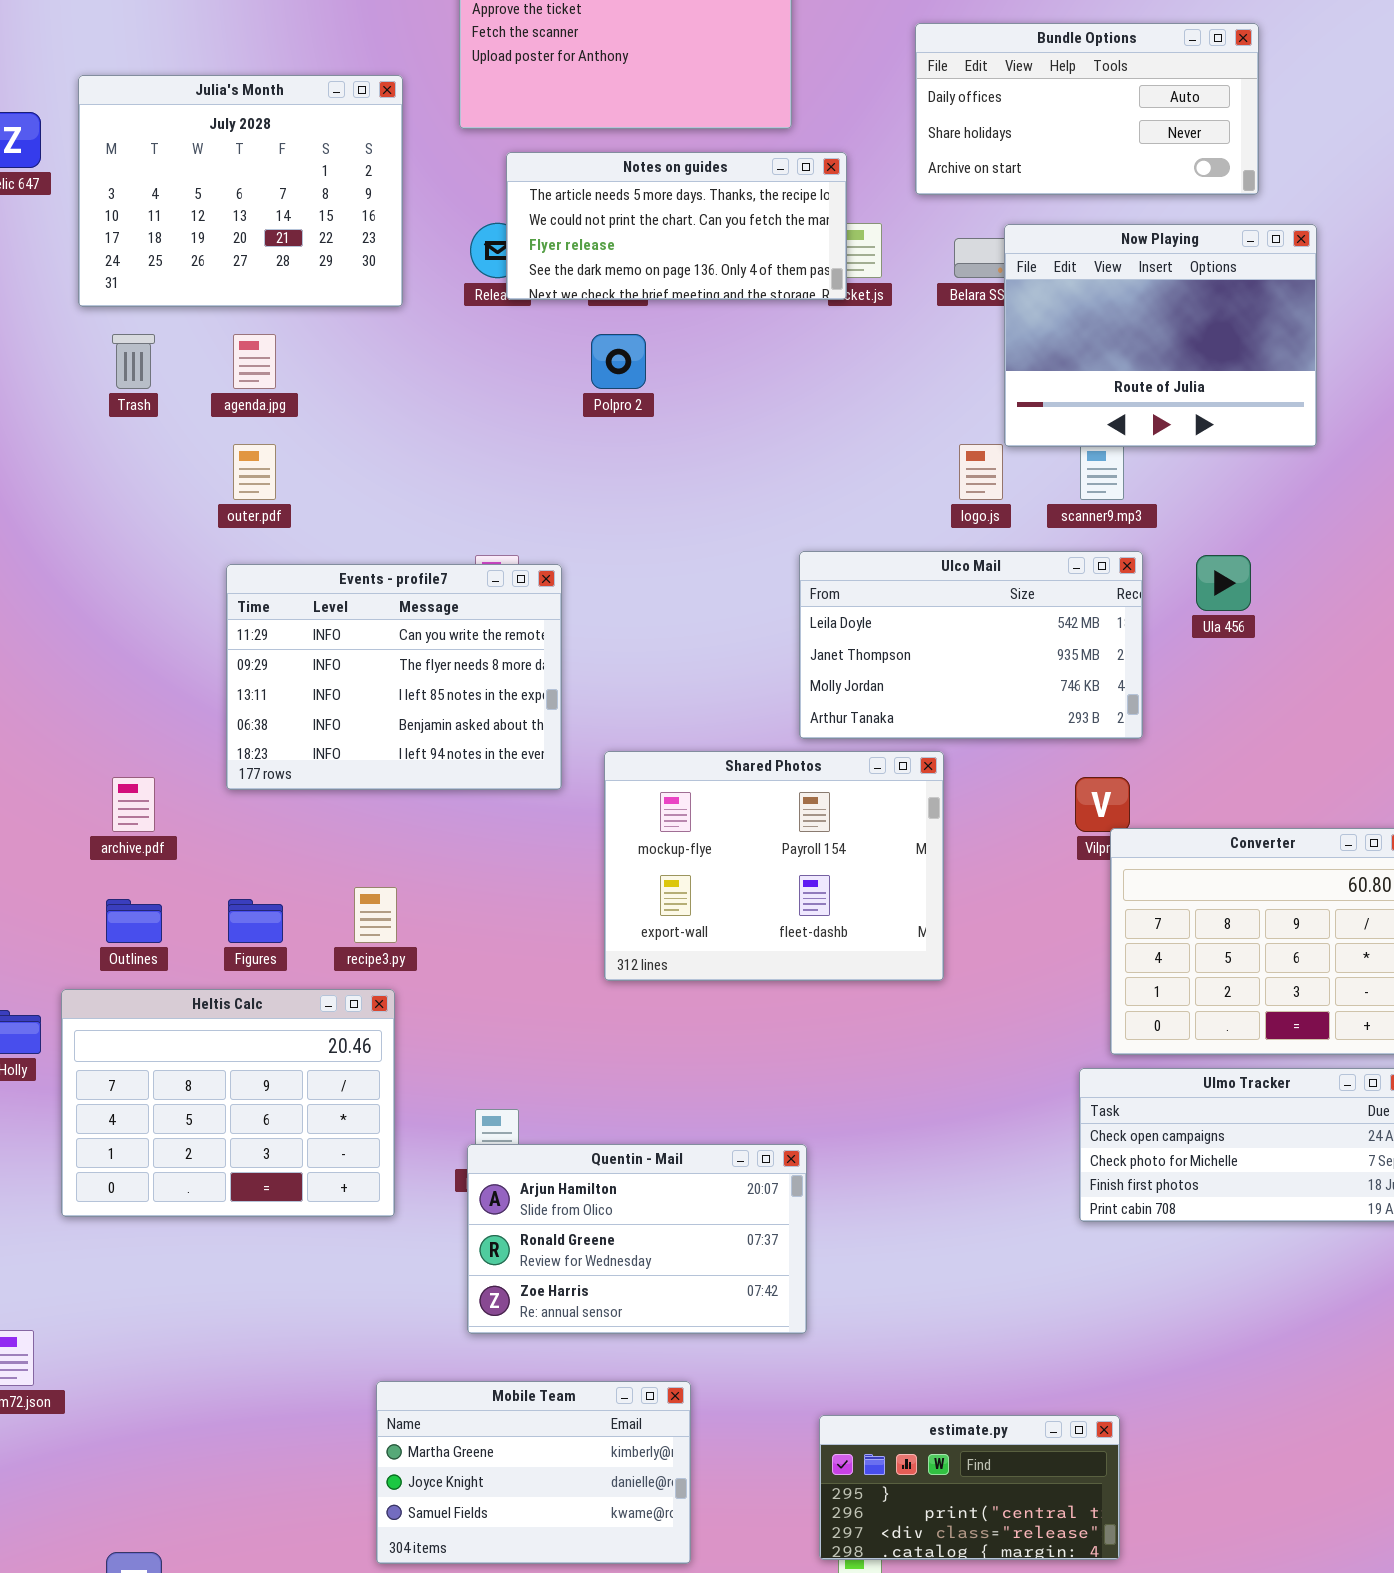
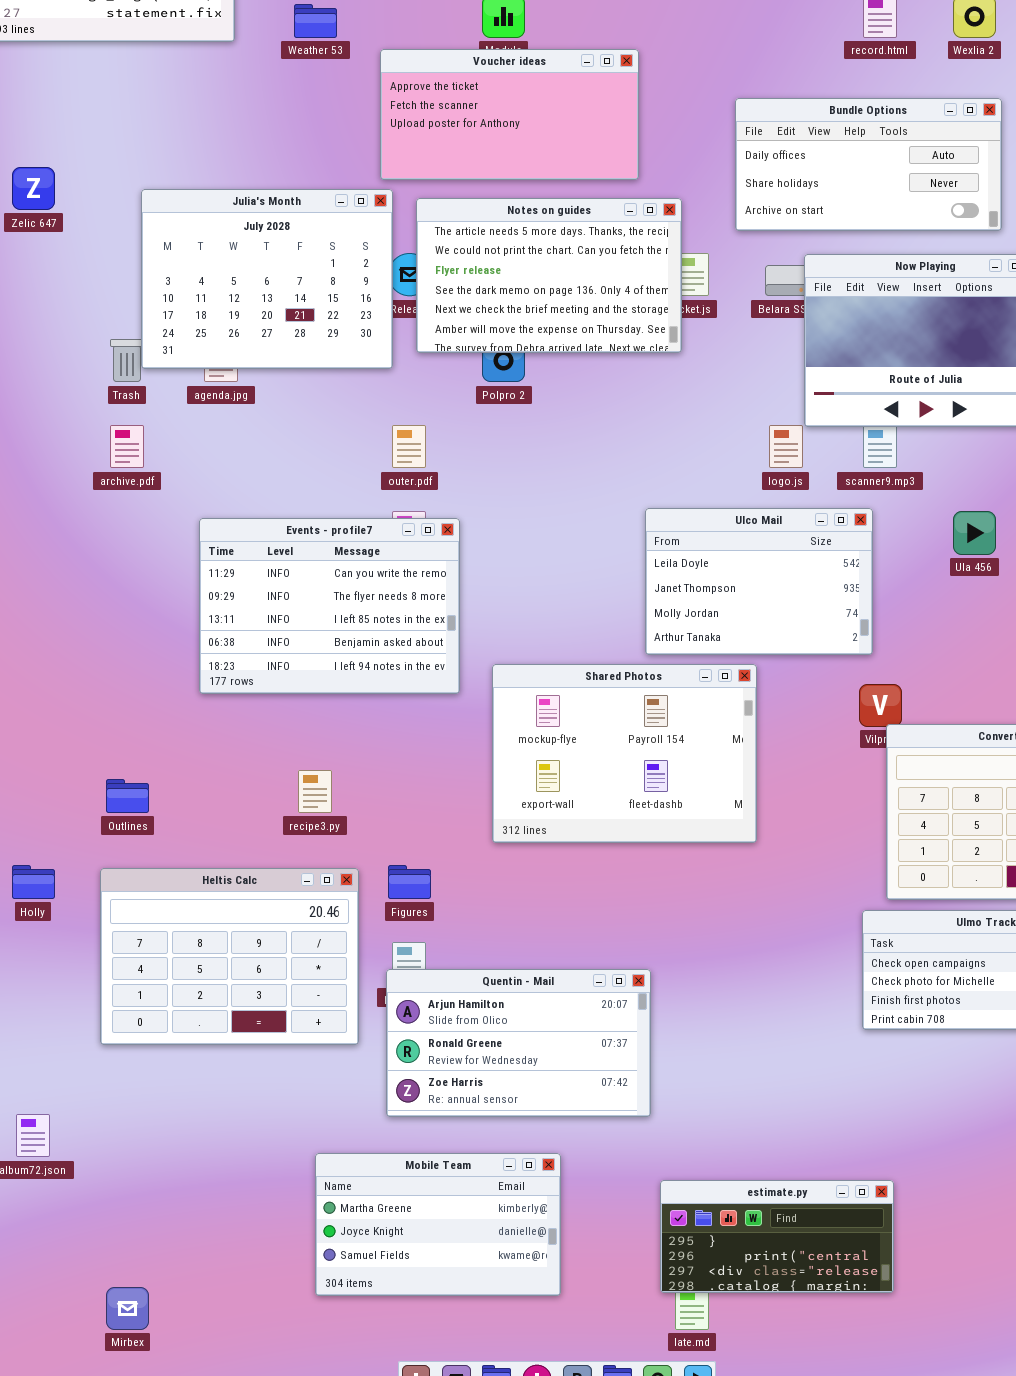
Julia's Month: [78,75,403,307] -> [141,189,393,369], moved
Notes on guides: [506,152,847,300] -> [416,198,682,353], resized
outer.pdf: [233,444,276,500] -> [392,425,426,468], moved
Ulco Mail: [799,551,1143,739] -> [645,508,873,655], resized
archive.pdf: [112,777,155,832] -> [110,425,144,468], moved
Figures: [228,899,283,943] -> [388,865,431,899], moved
Heltis Calc: [61,989,395,1217] -> [100,868,359,1045], moved

